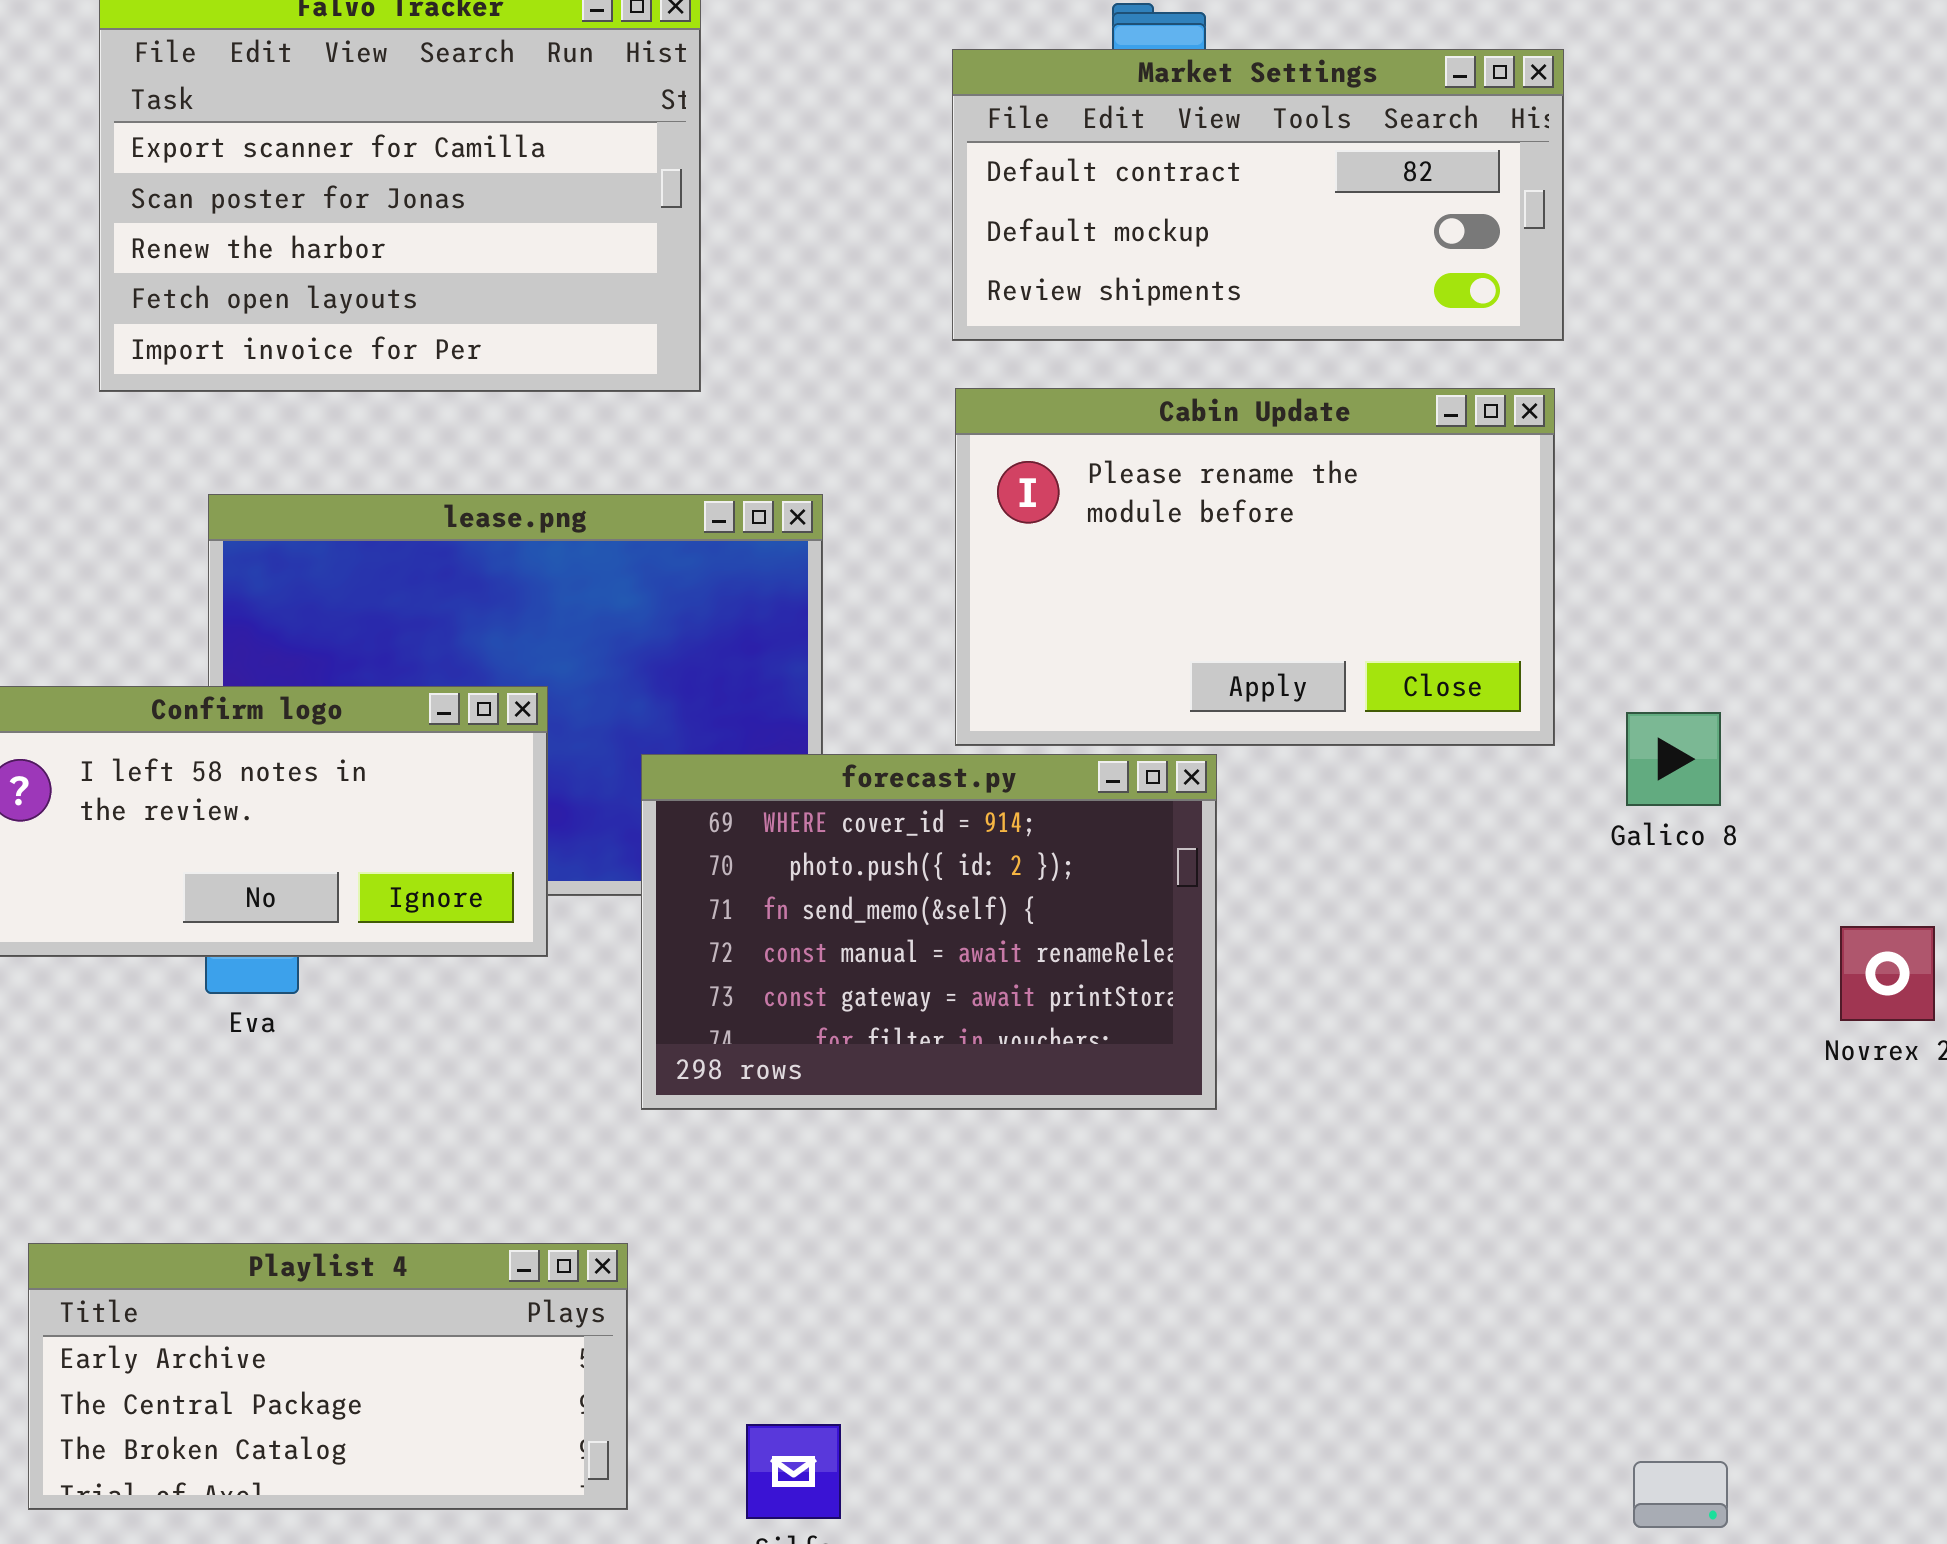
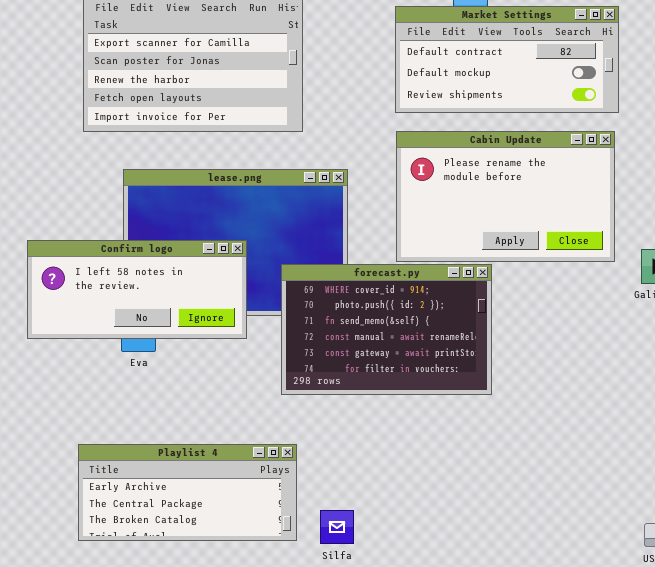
Playlist 4: [28,1243,628,1510] -> [78,444,297,541], moved

